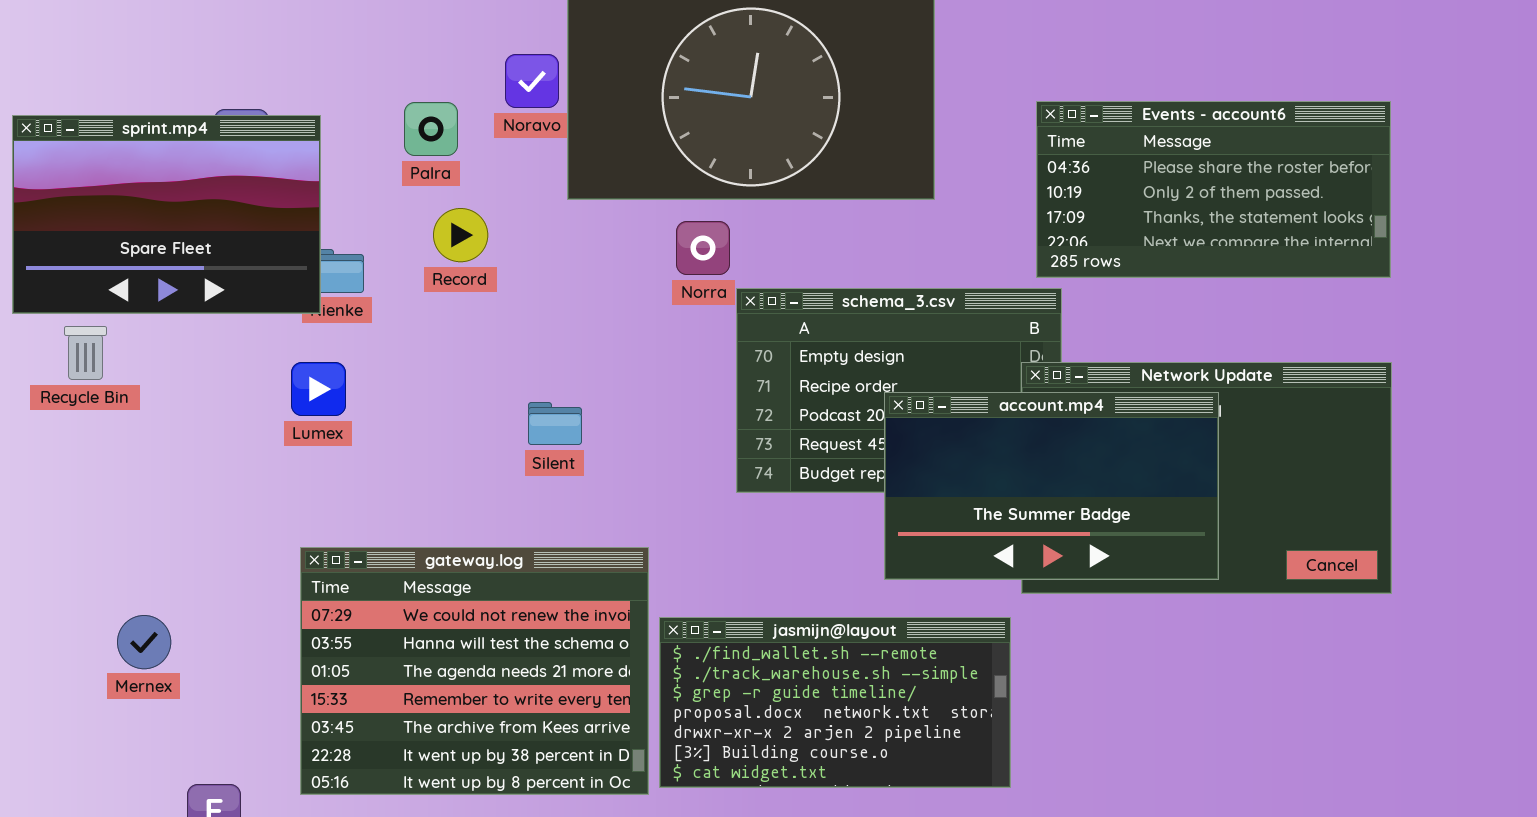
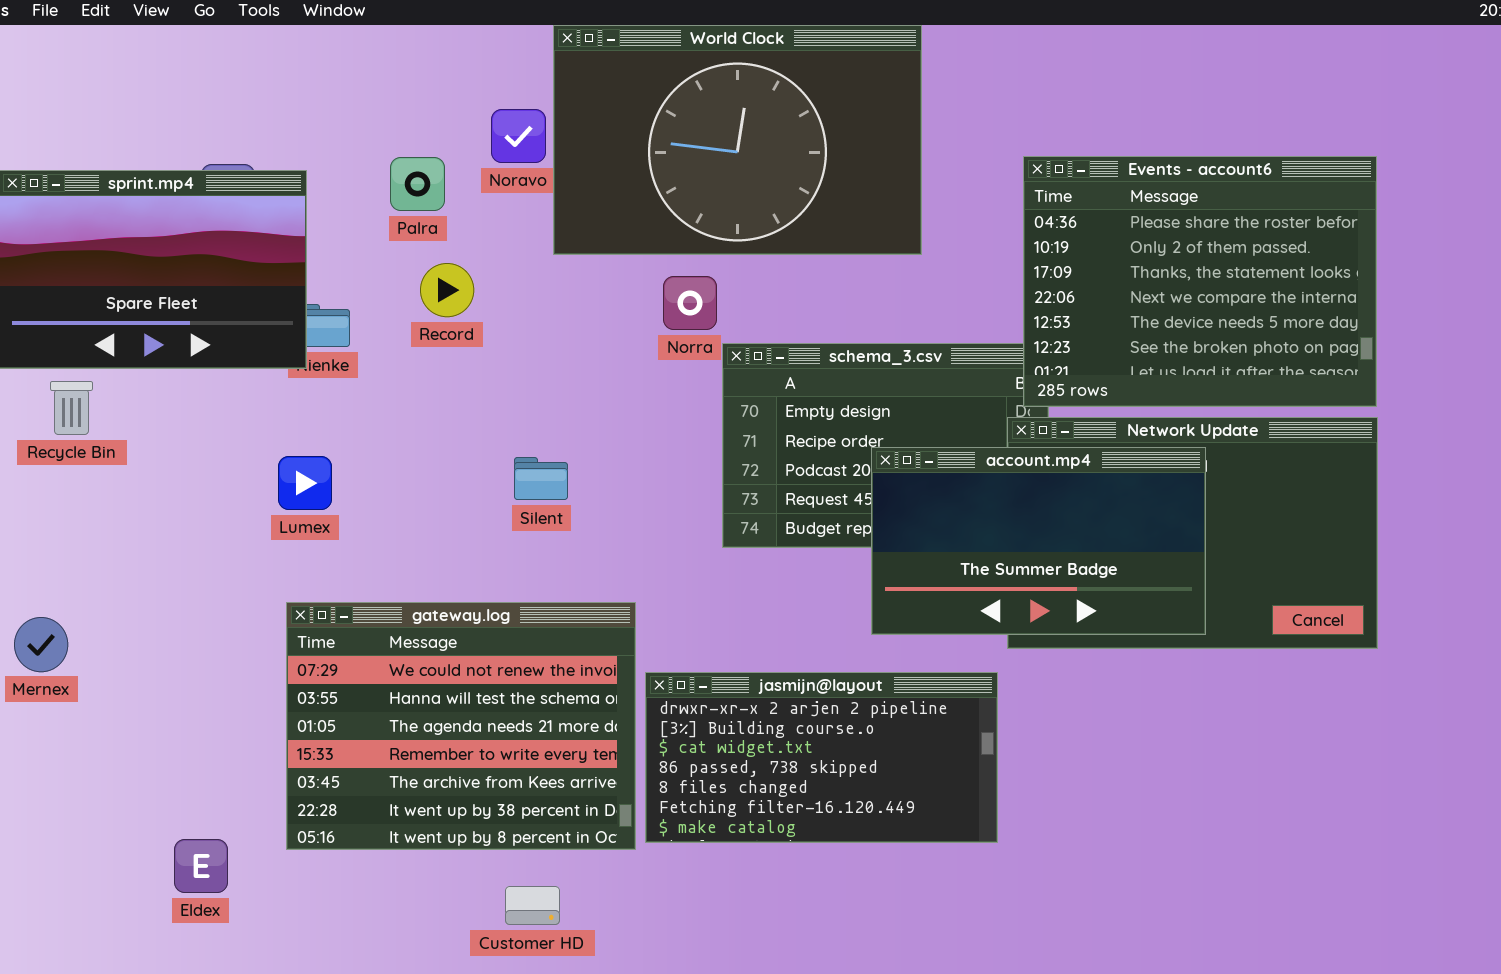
Events - account6: [1036,101,1391,278] -> [1023,156,1377,407], resized
Lumex: [291,362,346,416] -> [278,456,332,510], moved
Mernex: [117,615,171,669] -> [14,617,68,672], moved
jasmijn@layout: [659,617,1011,788] -> [645,672,998,843], scrolled down 4 rows

